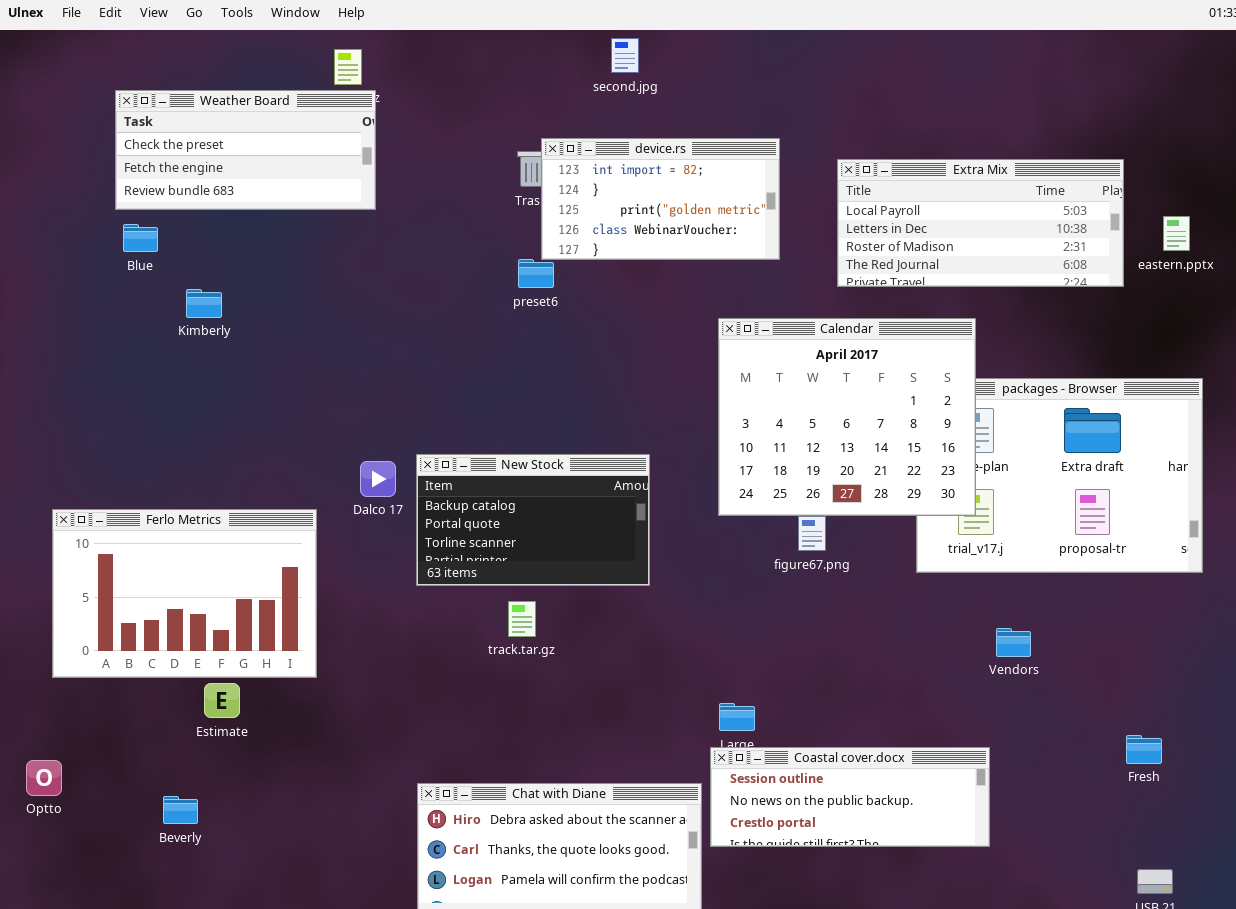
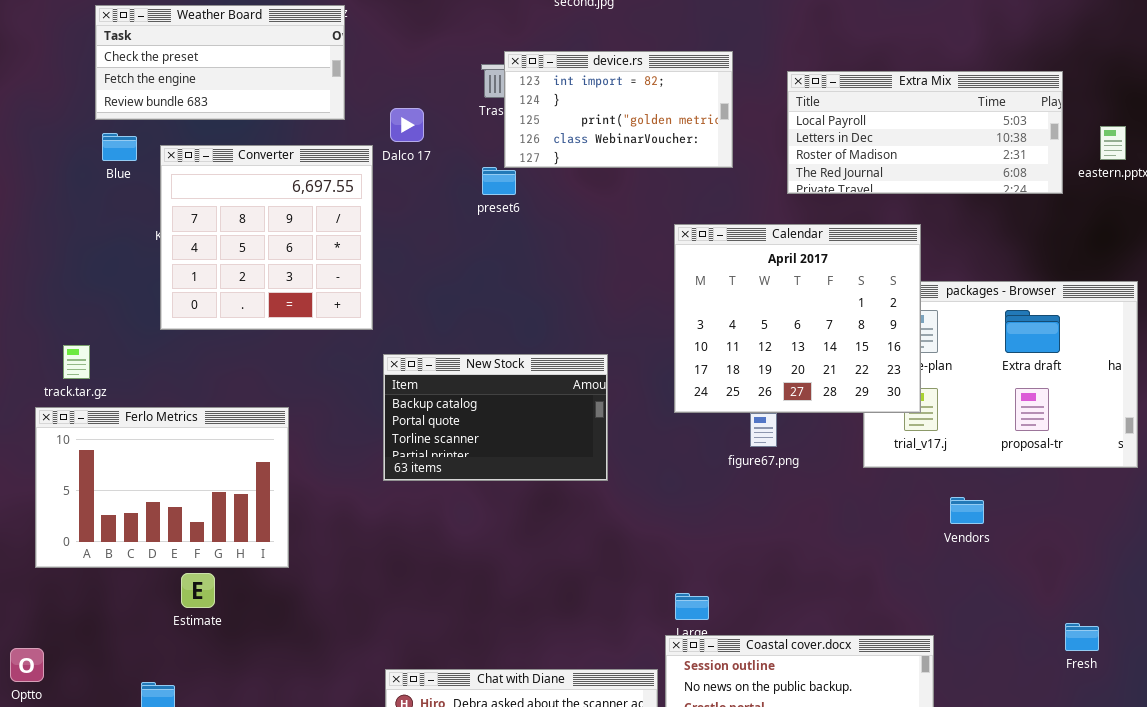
Converter: none -> [160,145,373,330], opened
Dalco 17: [360,461,396,497] -> [390,108,424,142], moved
track.tar.gz: [508,601,536,637] -> [63,345,90,379], moved
Vendors: [996,628,1031,657] -> [950,497,984,524], moved

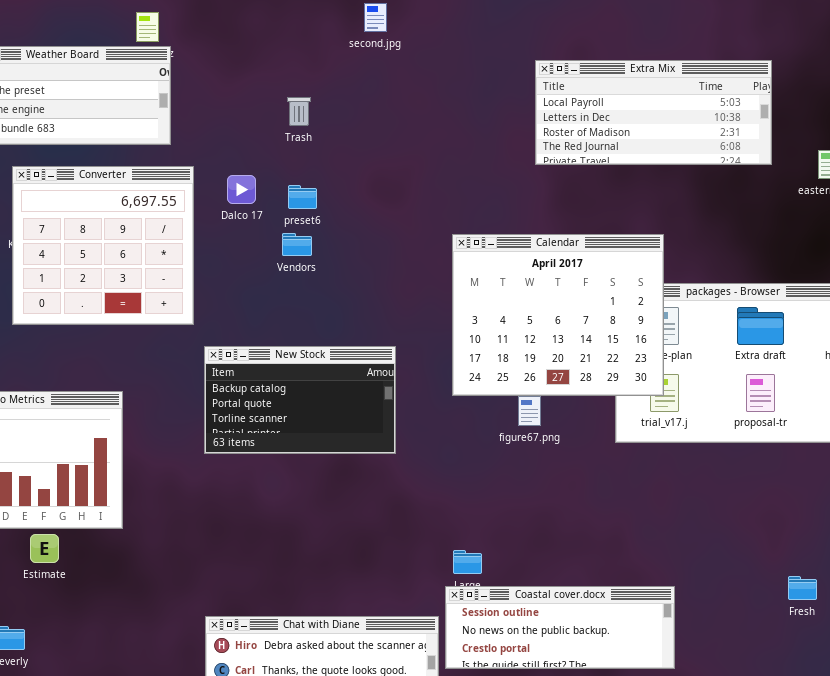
device.rs: [504,51,733,168] -> none, closed
Extra Mix: [787,71,1063,194] -> [535,60,772,165], moved
Dalco 17: [390,108,424,142] -> [227,175,256,204], moved
Vendors: [950,497,984,524] -> [282,233,312,256], moved

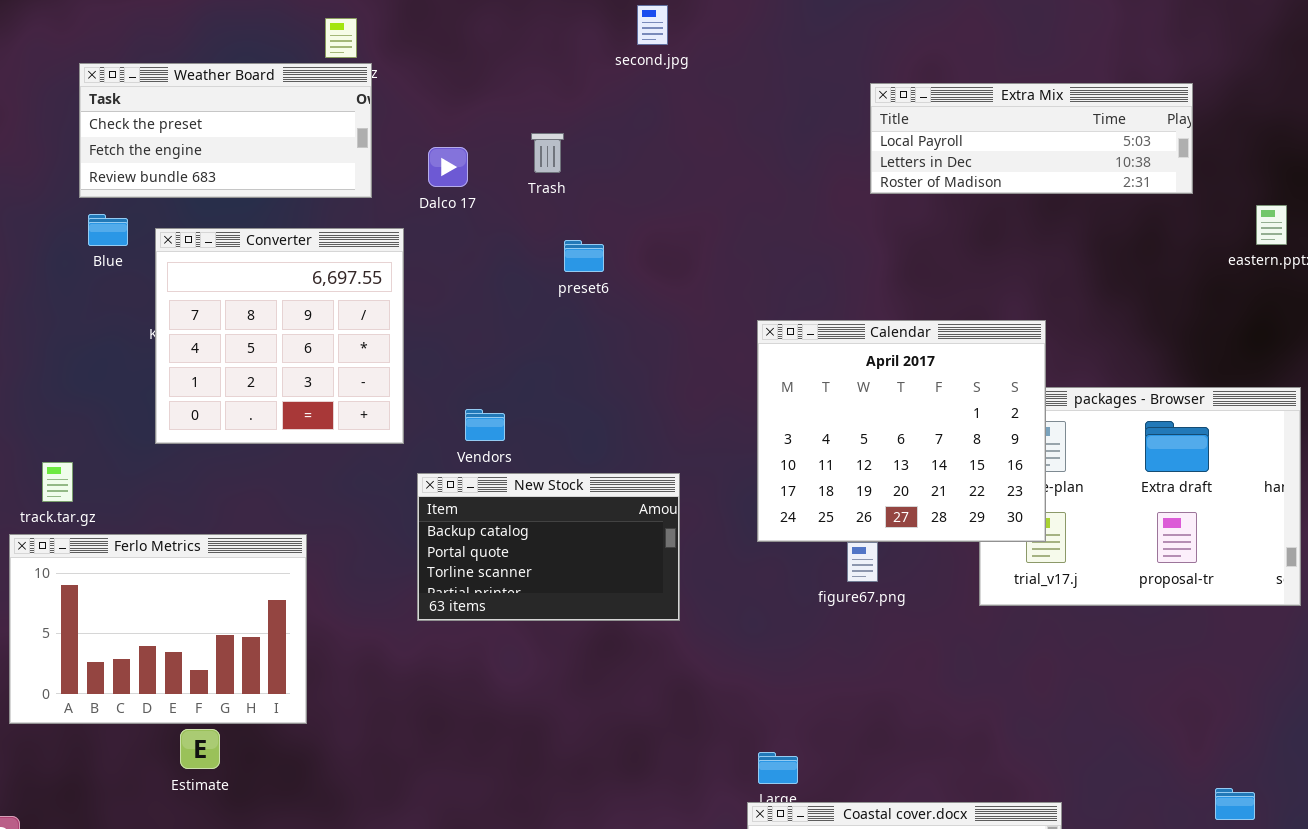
Extra Mix: [535,60,772,165] -> [870,83,1193,194], resized
Dalco 17: [227,175,256,204] -> [428,147,468,187], moved
preset6: [288,185,317,209] -> [564,240,604,272], moved
Vendors: [282,233,312,256] -> [465,409,505,441], moved

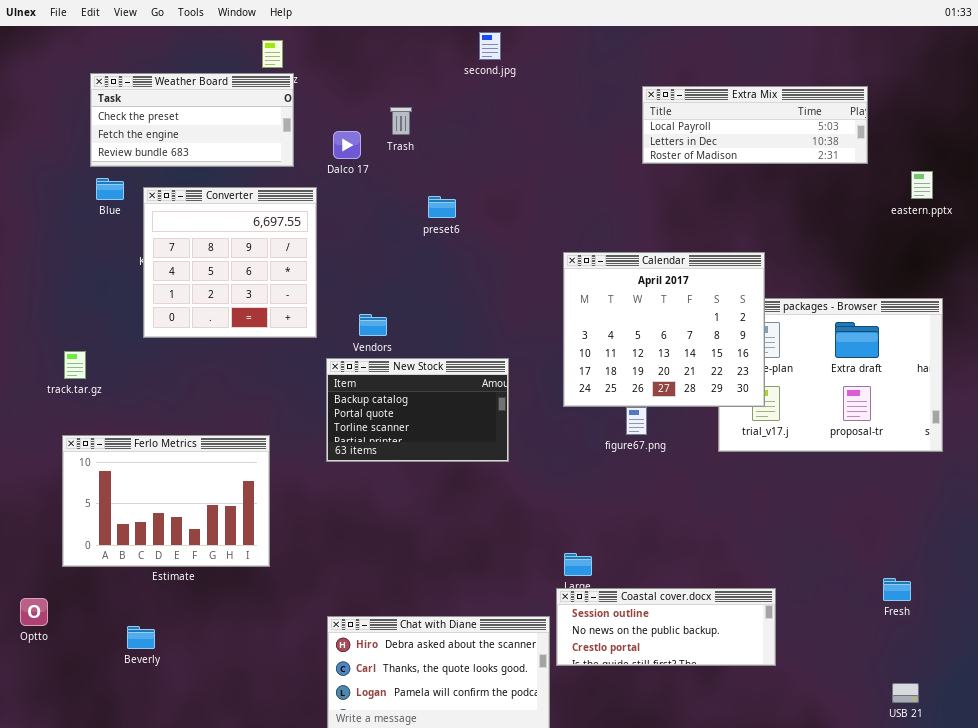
Trash: [531,133,564,173] -> [390,107,412,135], moved
Ferlo Metrics: [9,534,307,724] -> [62,435,270,567], moved

